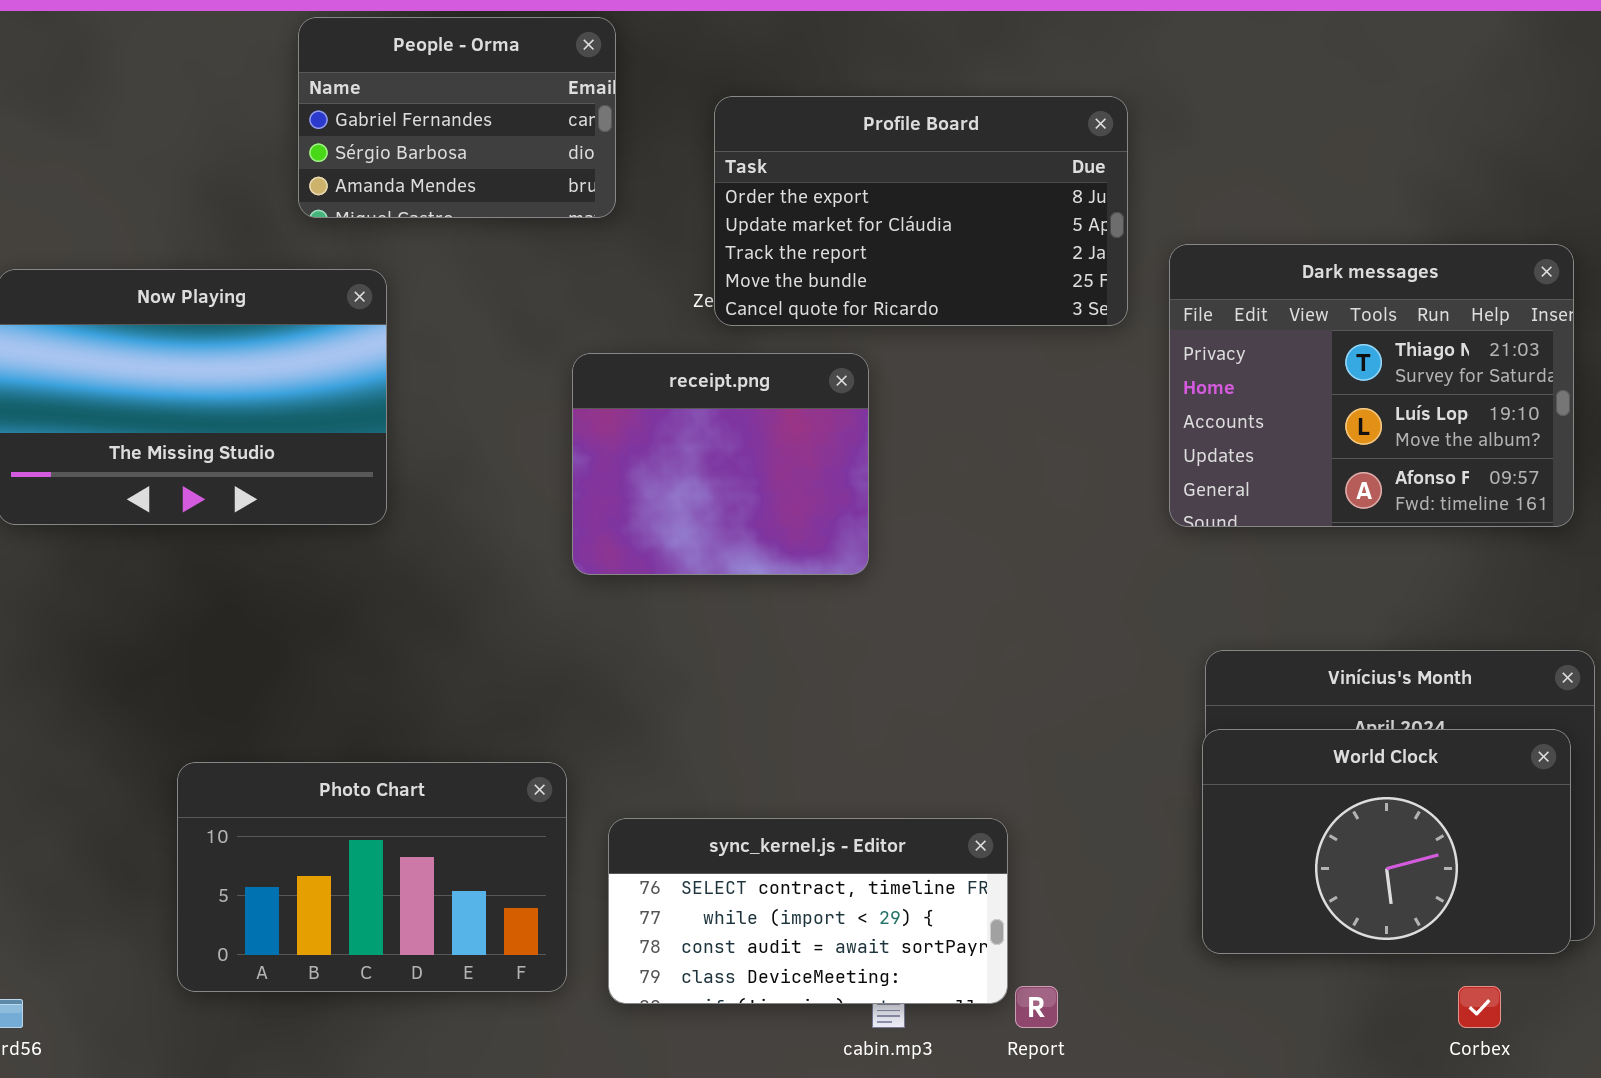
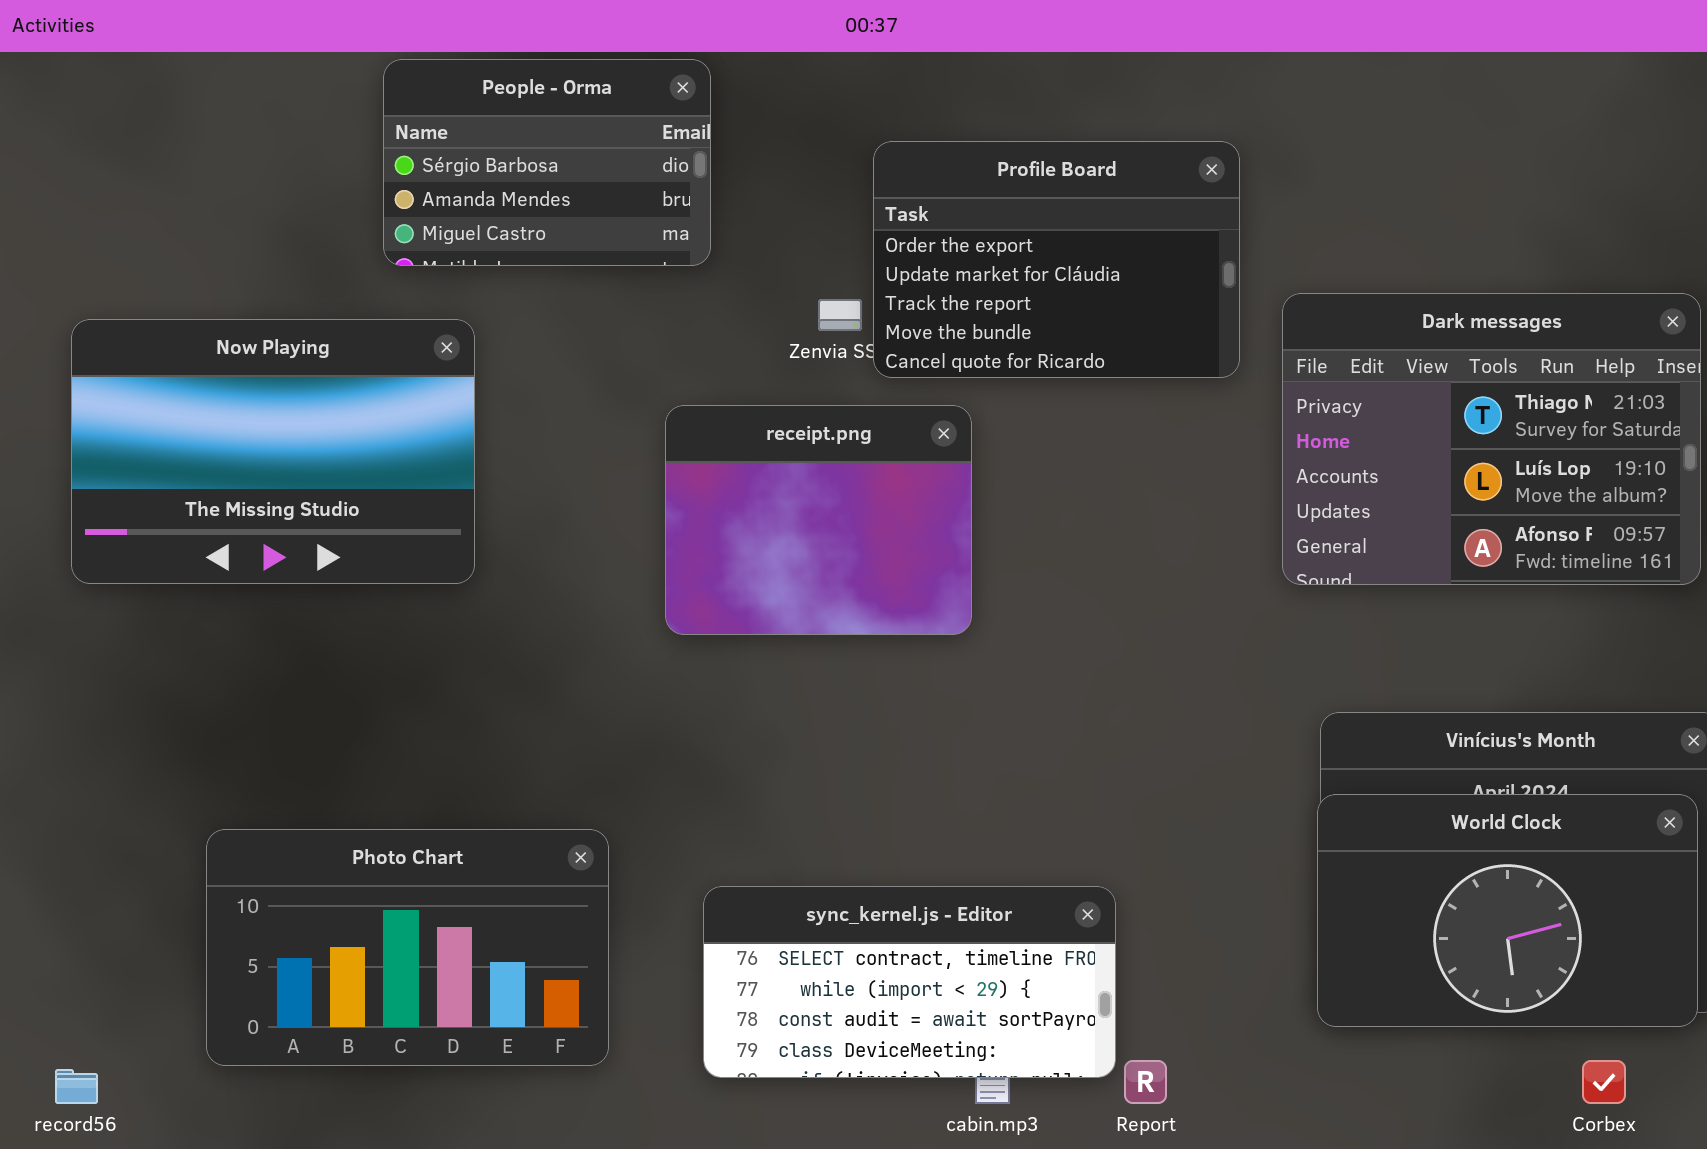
People - Orma: [298,17,616,218] -> [383,59,711,266], scrolled down 1 row
Profile Board: [714,96,1128,326] -> [873,141,1240,378], resized
Photo Chart: [177,762,567,992] -> [206,829,609,1066], moved

